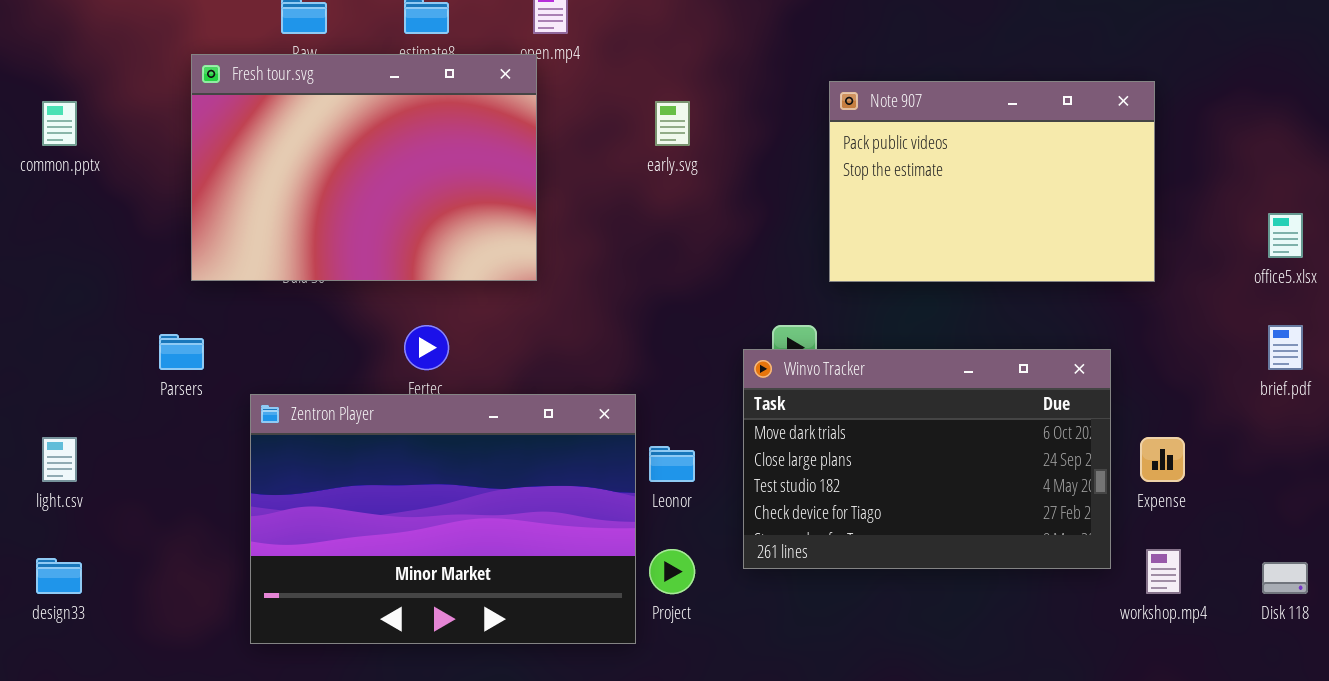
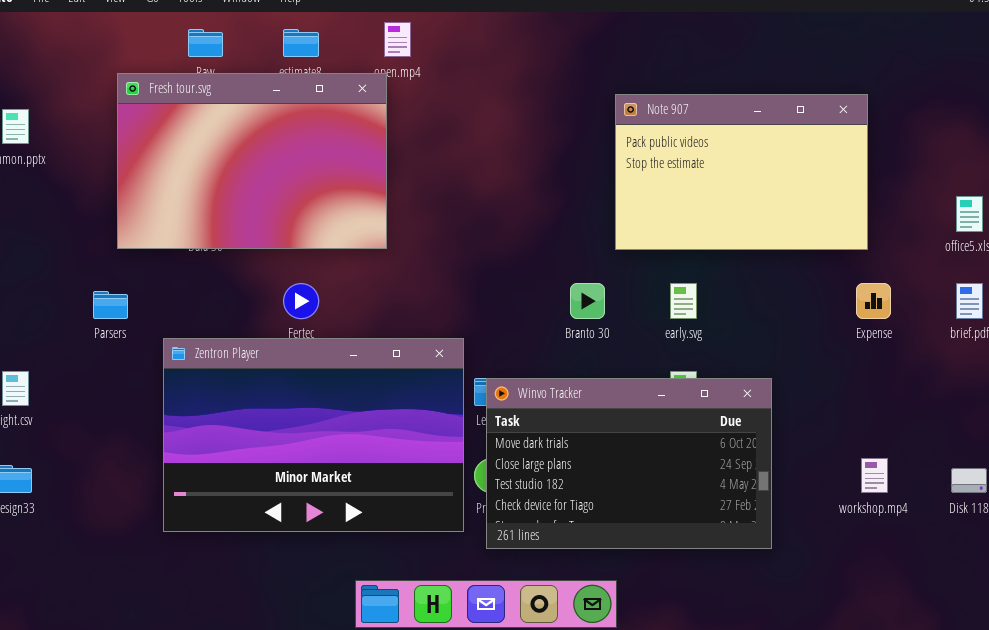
early.svg: [655,101,690,146] -> [670,283,697,319], moved
Winvo Tracker: [743,349,1111,569] -> [486,378,772,549], moved
Expense: [1140,437,1185,482] -> [856,283,891,319], moved

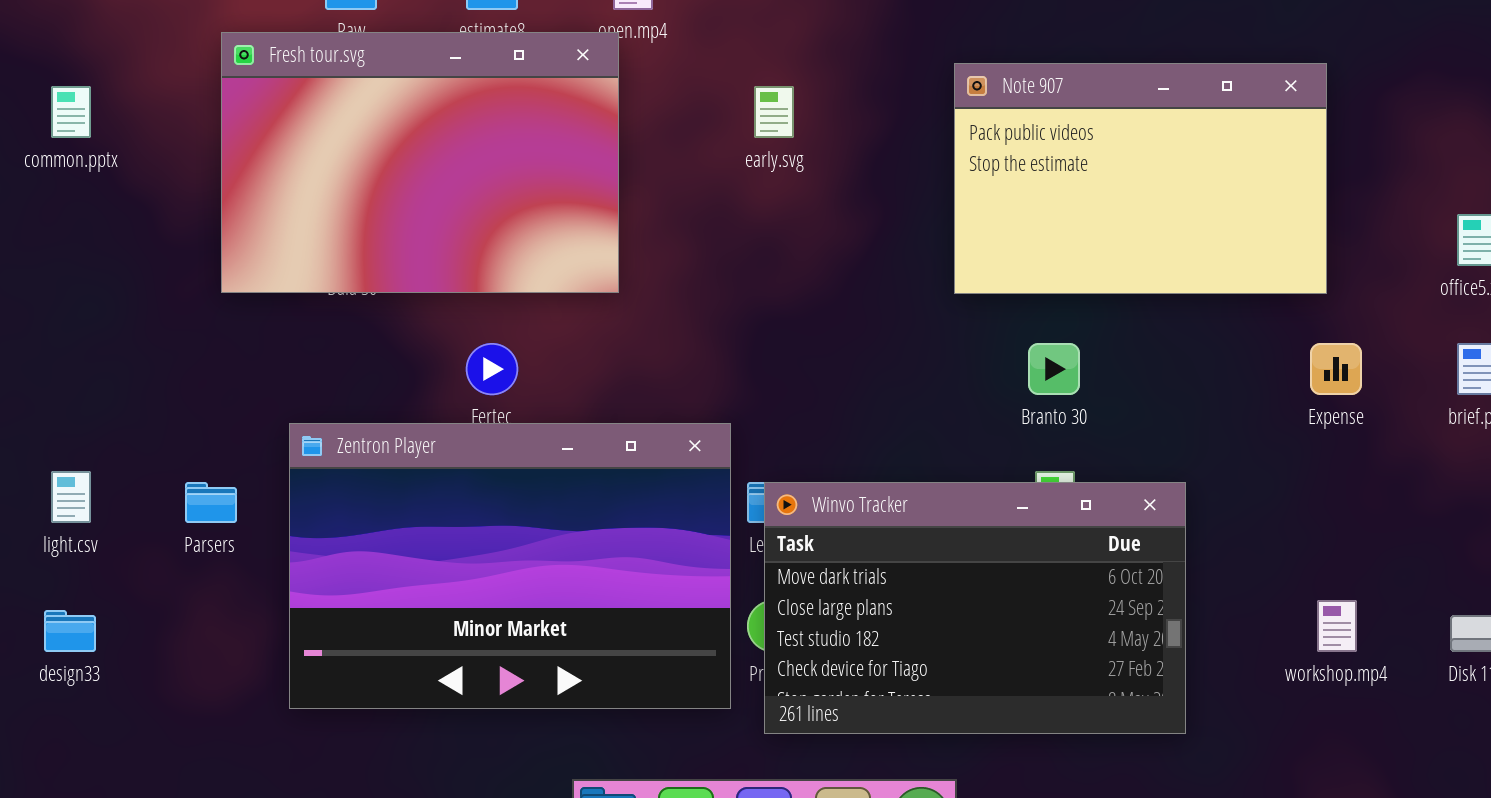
Branto 30: [570,283,605,319] -> [1028,343,1080,395], moved
early.svg: [670,283,697,319] -> [754,86,794,138], moved
Parsers: [93,291,128,319] -> [185,482,237,523], moved

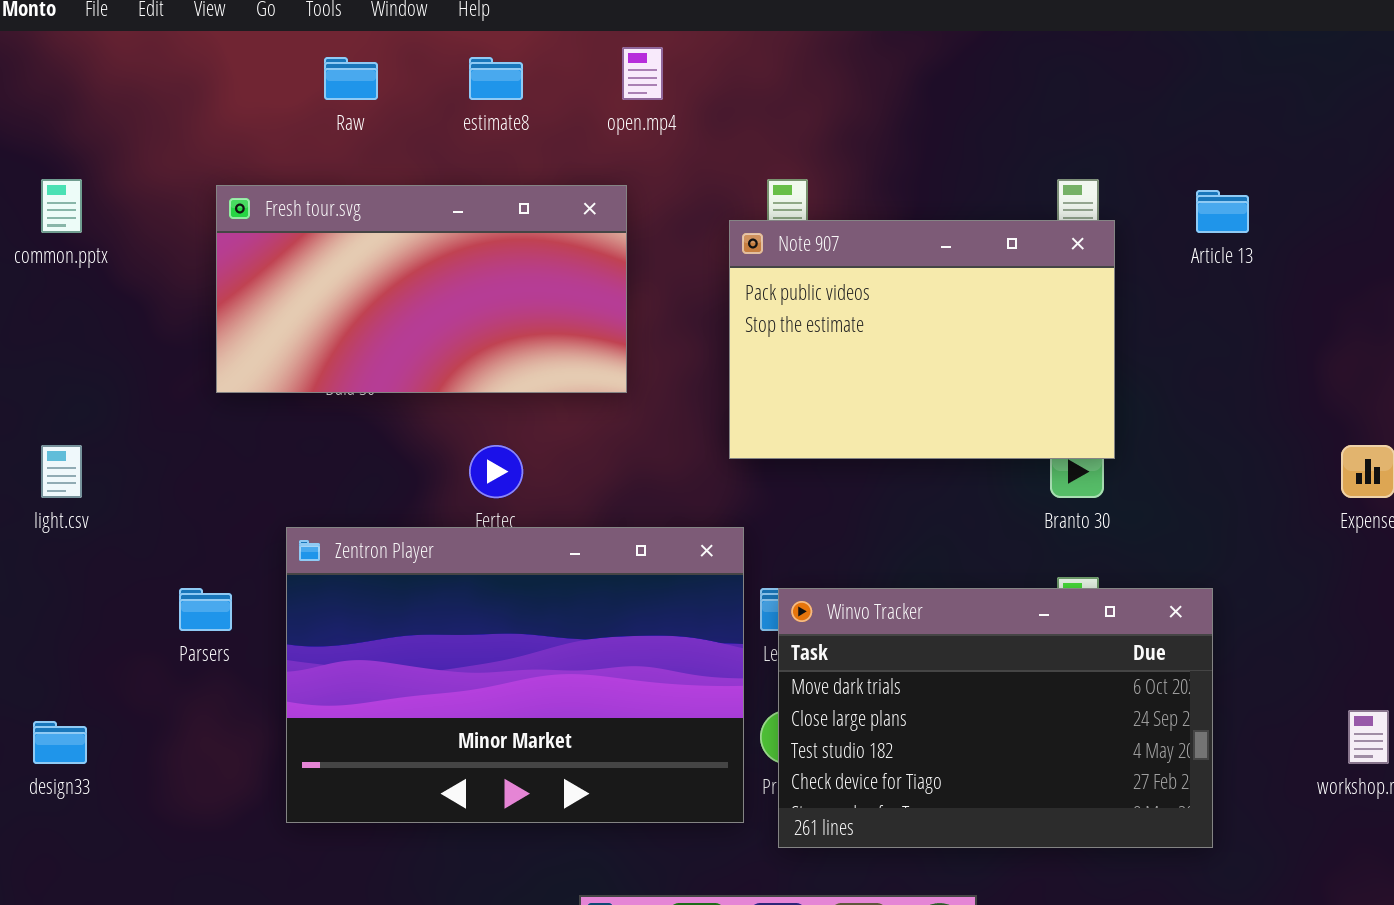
Fresh tour.svg: [221,32,619,293] -> [216,185,627,393], resized
Note 907: [954,63,1327,294] -> [729,220,1115,459], moved
light.csv: [51,471,91,523] -> [41,445,82,498], moved

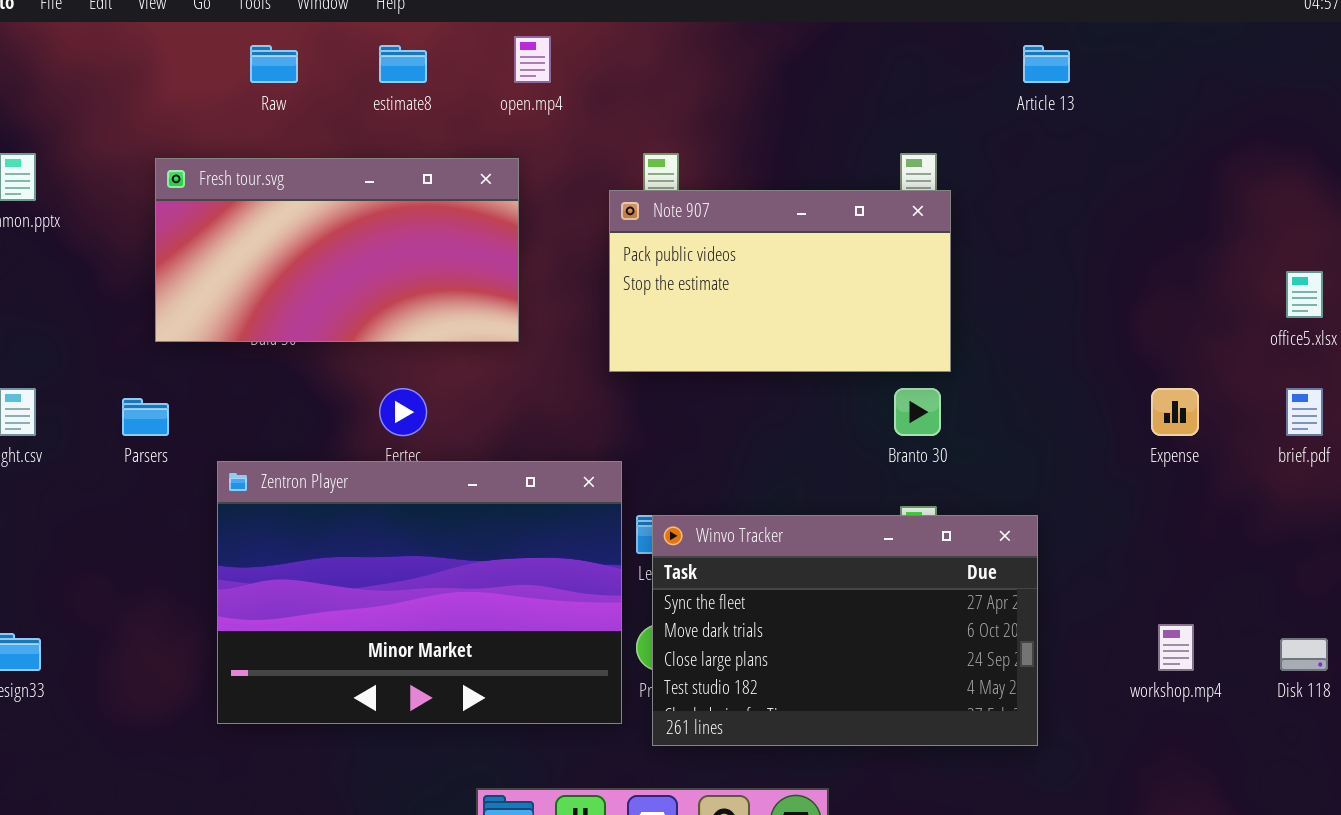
Article 13: [1196,190,1249,233] -> [1023,45,1070,83], moved
Note 907: [729,220,1115,459] -> [609,190,951,372], resized
Parsers: [179,588,232,631] -> [122,398,169,436], moved
Winvo Tracker: [778,588,1213,848] -> [652,515,1038,746], scrolled up 1 row

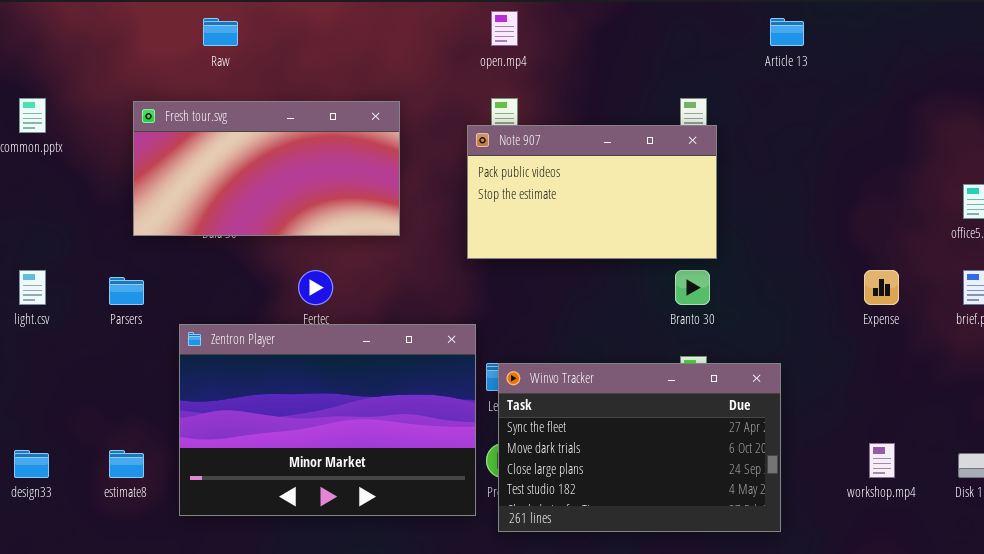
open.mp4: [514,36,551,83] -> [491,11,518,46], moved
estimate8: [379,45,427,83] -> [109,450,144,478], moved

